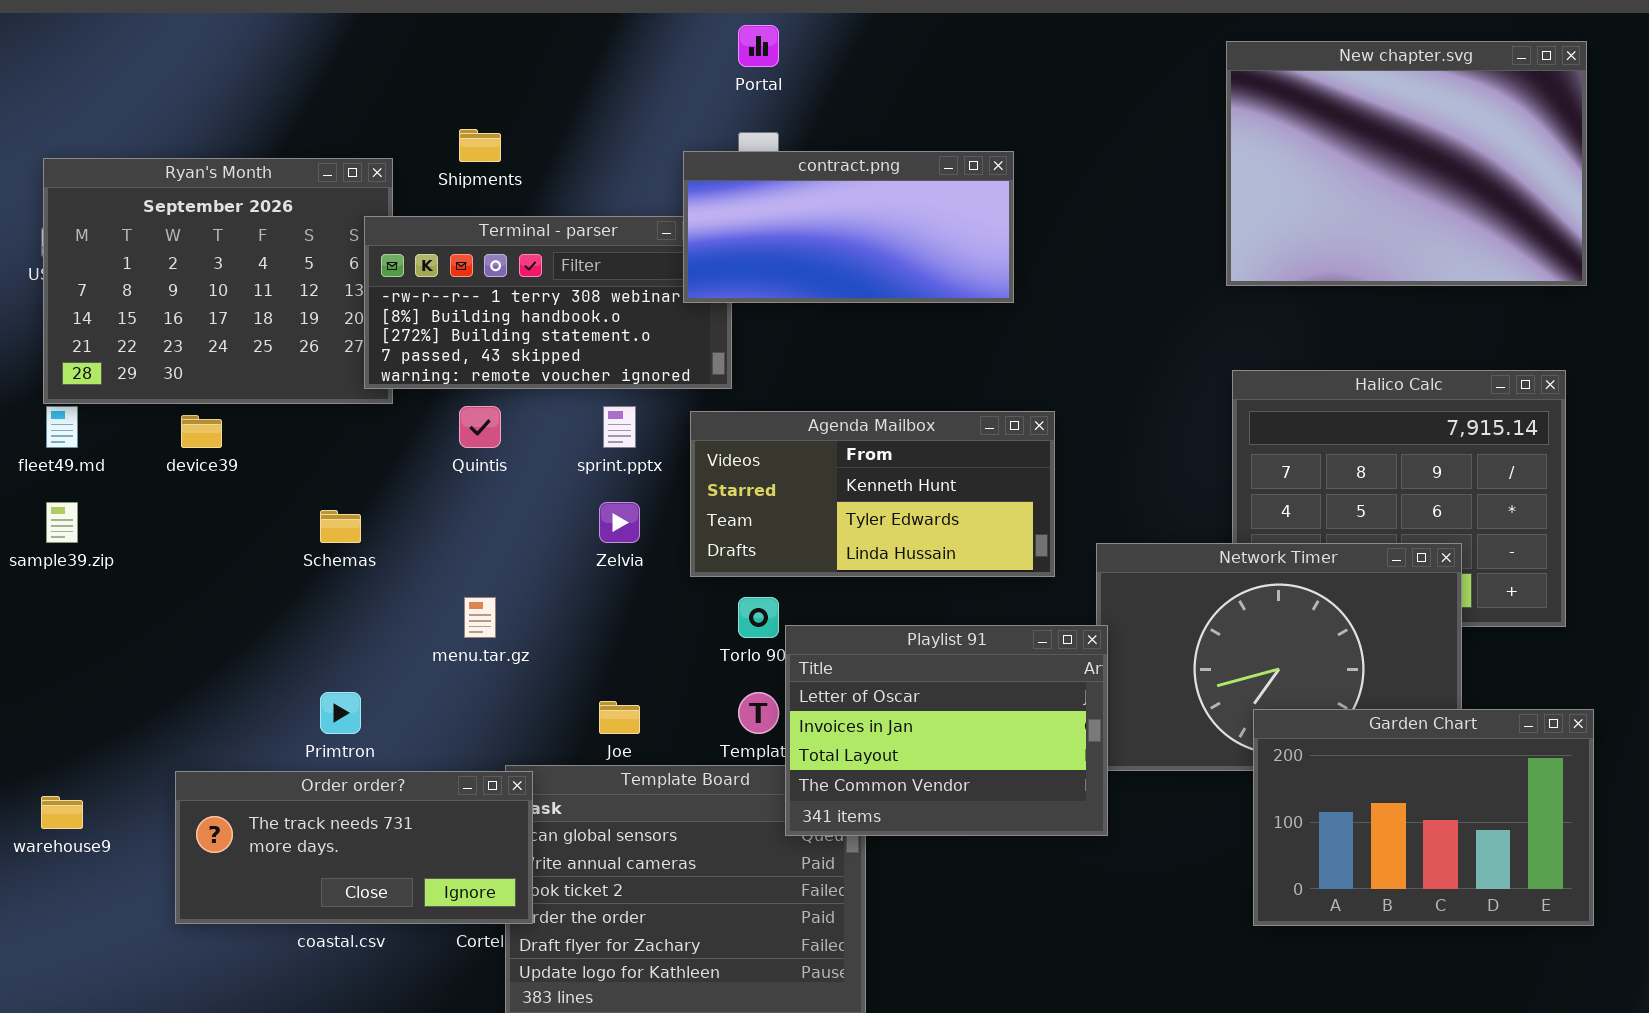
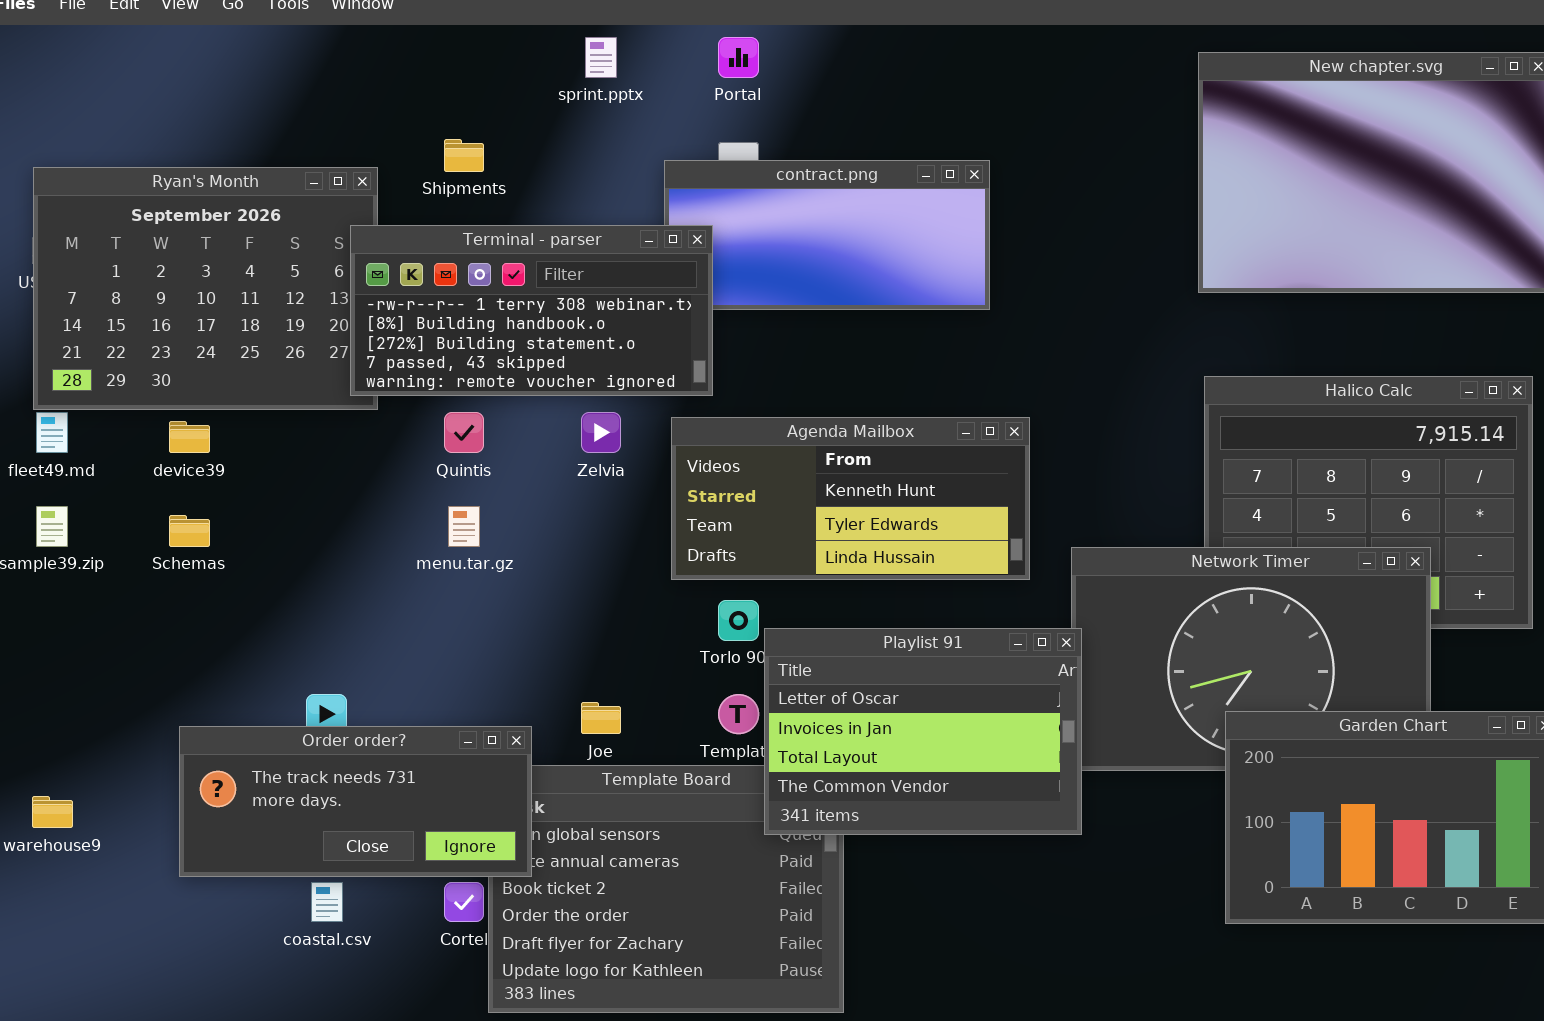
Terminal - parser: [364,216,732,389] -> [350,225,713,396], raised
sprint.pptx: [603,406,636,448] -> [585,37,617,78], moved
Zelvia: [599,502,640,543] -> [581,412,621,453], moved
Schemas: [320,510,361,543] -> [169,515,210,547], moved
menu.tar.gz: [464,597,496,638] -> [448,506,480,547], moved
Order order?: [175,771,533,924] -> [179,726,532,877], moved

